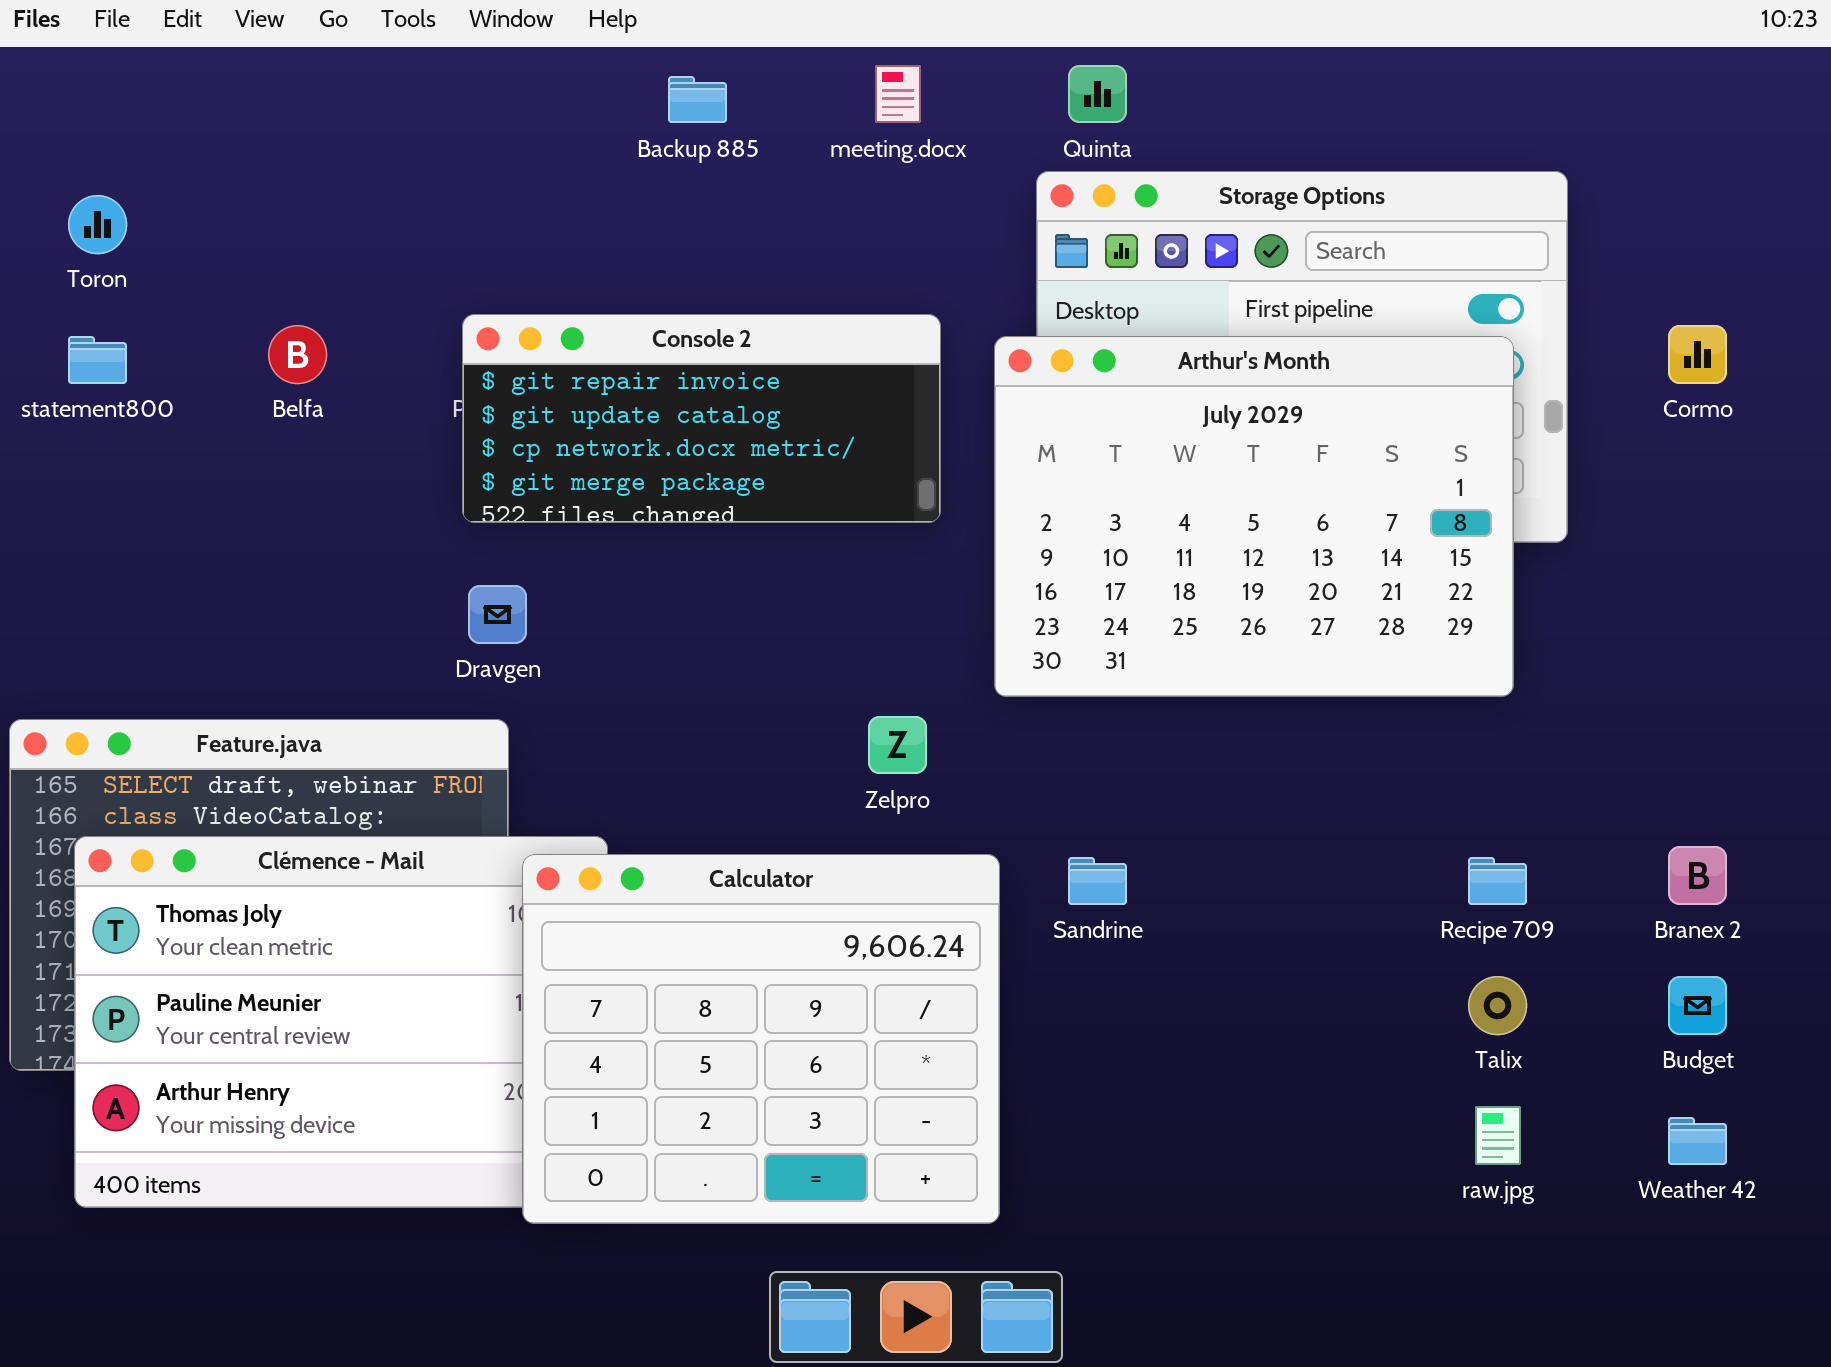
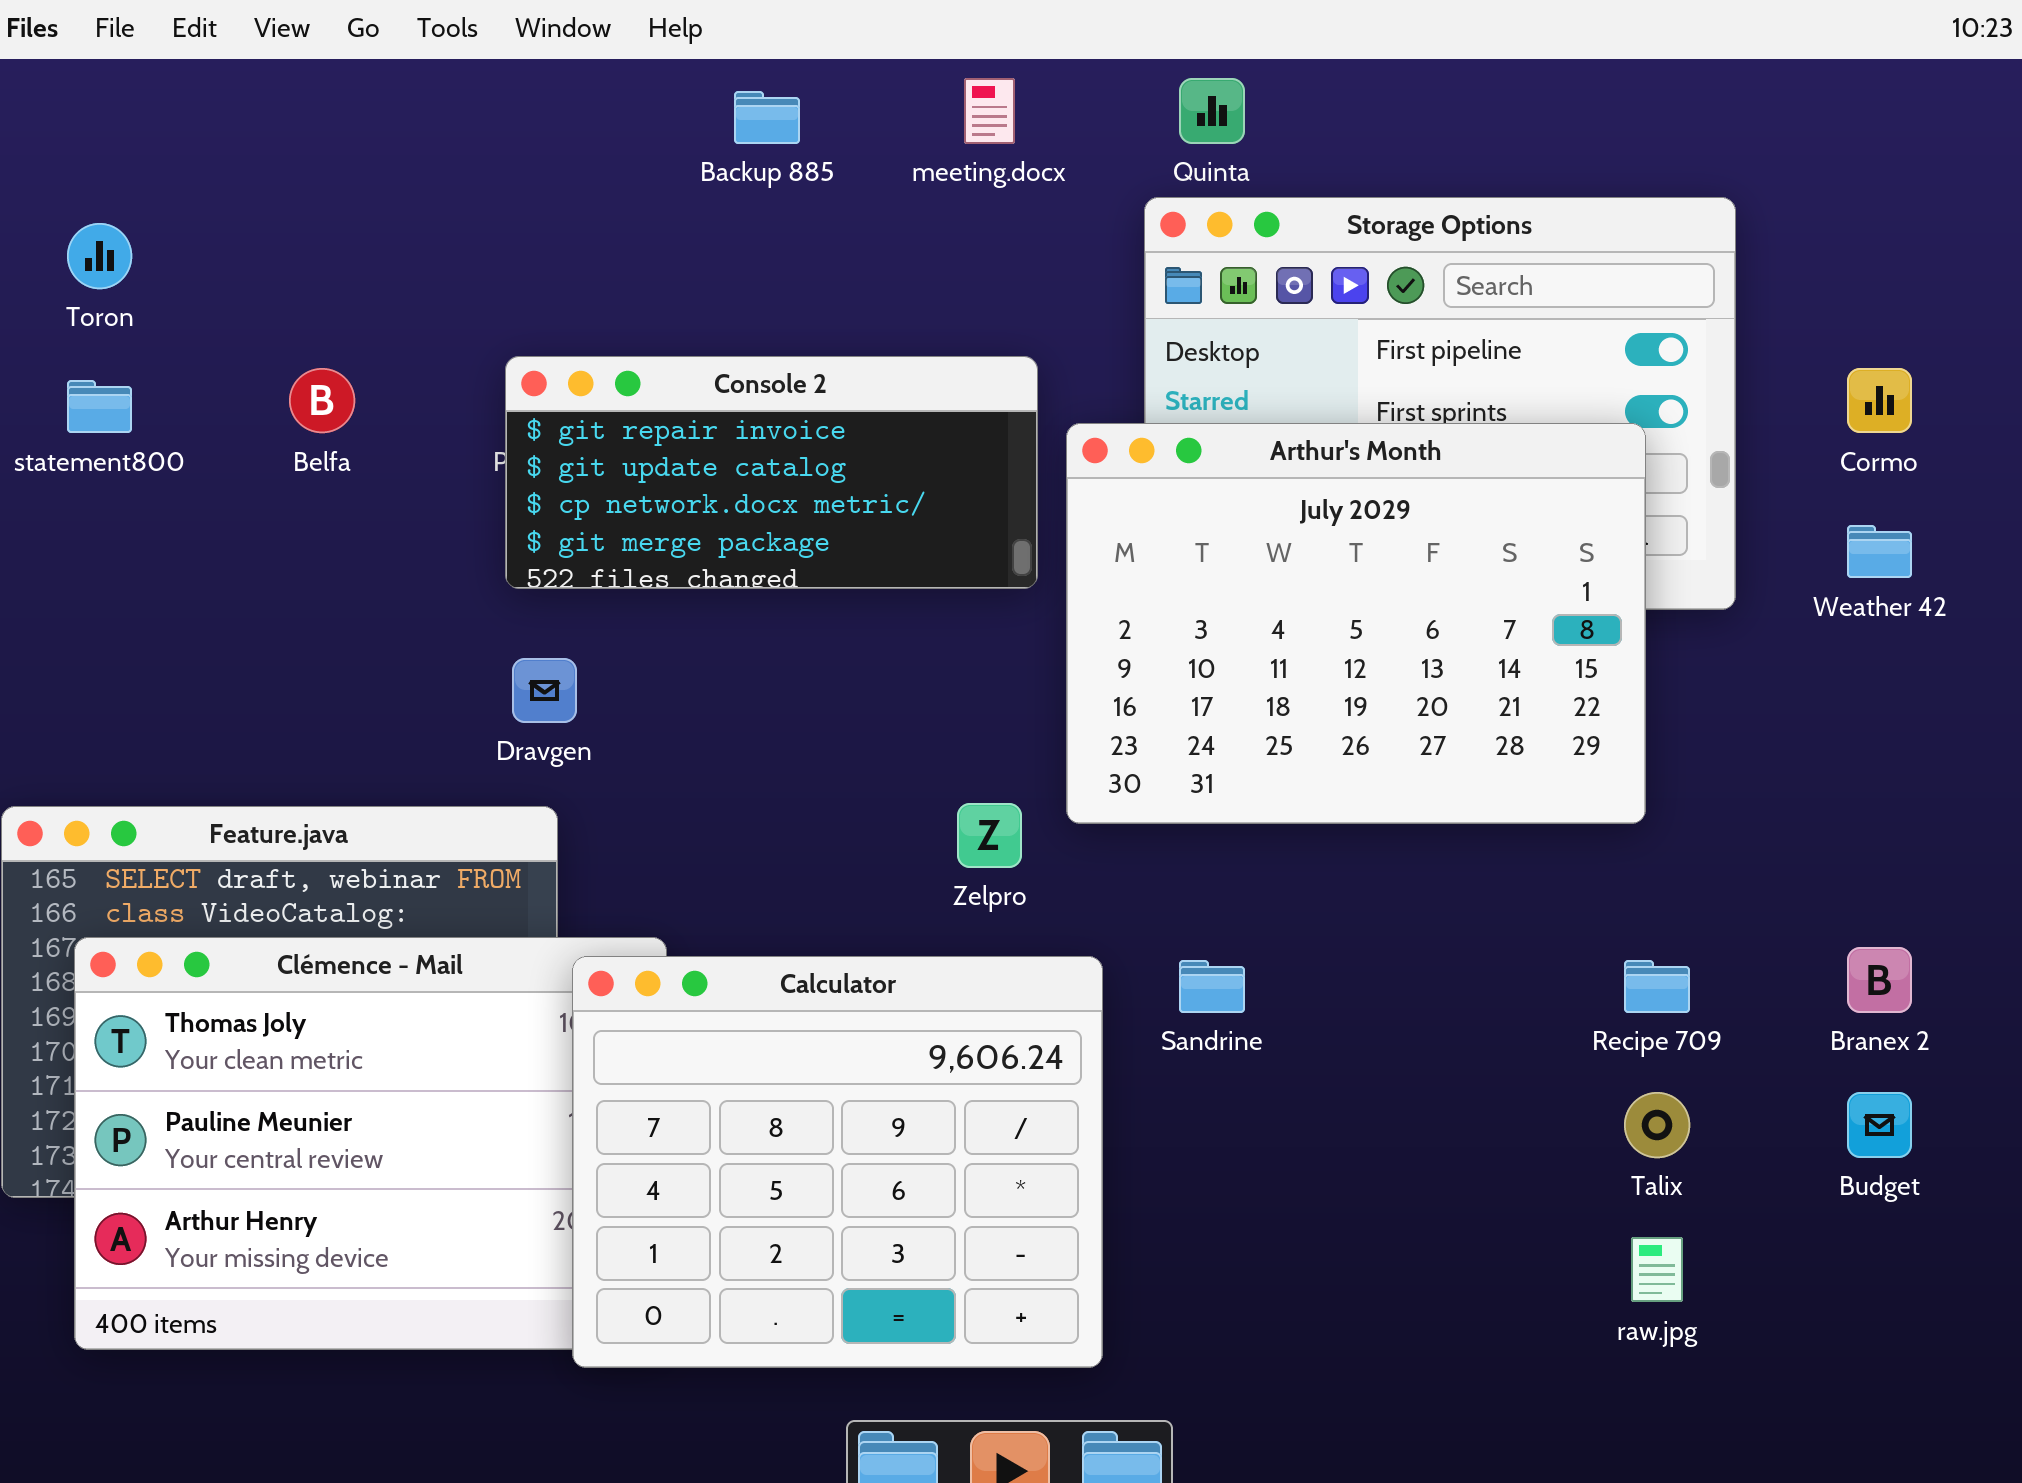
Arthur's Month: [994,336,1514,697] -> [1066,423,1646,824], moved
Weather 42: [1668,1117,1727,1165] -> [1847,525,1912,578], moved

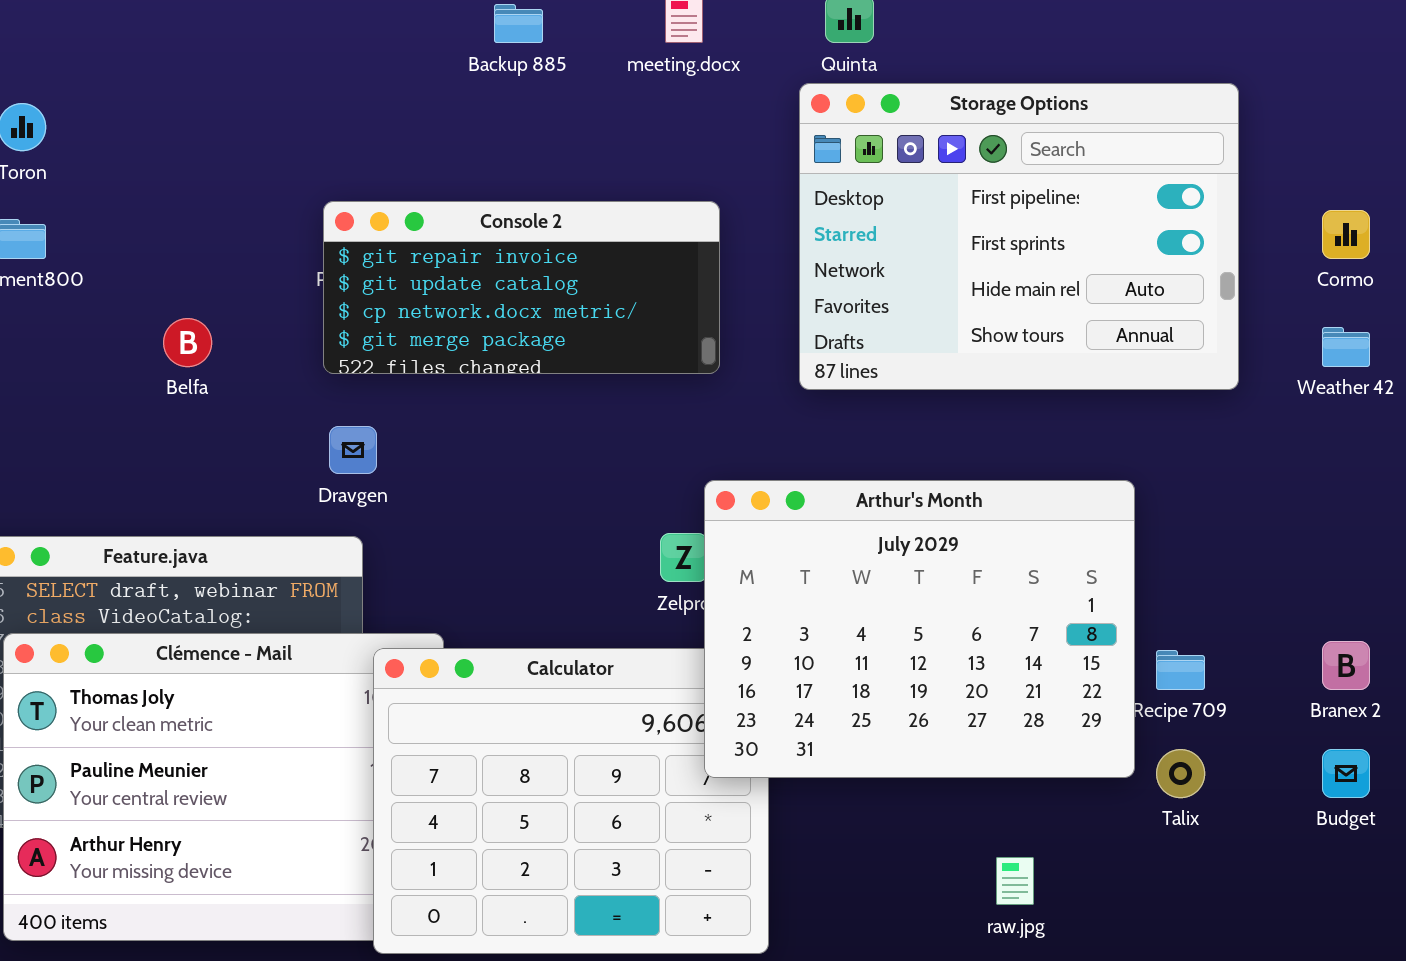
Belfa: [289,368,355,433] -> [163,318,212,367], moved
Arthur's Month: [1066,423,1646,824] -> [704,480,1135,778], moved
raw.jpg: [1631,1237,1683,1302] -> [996,857,1034,905], moved

